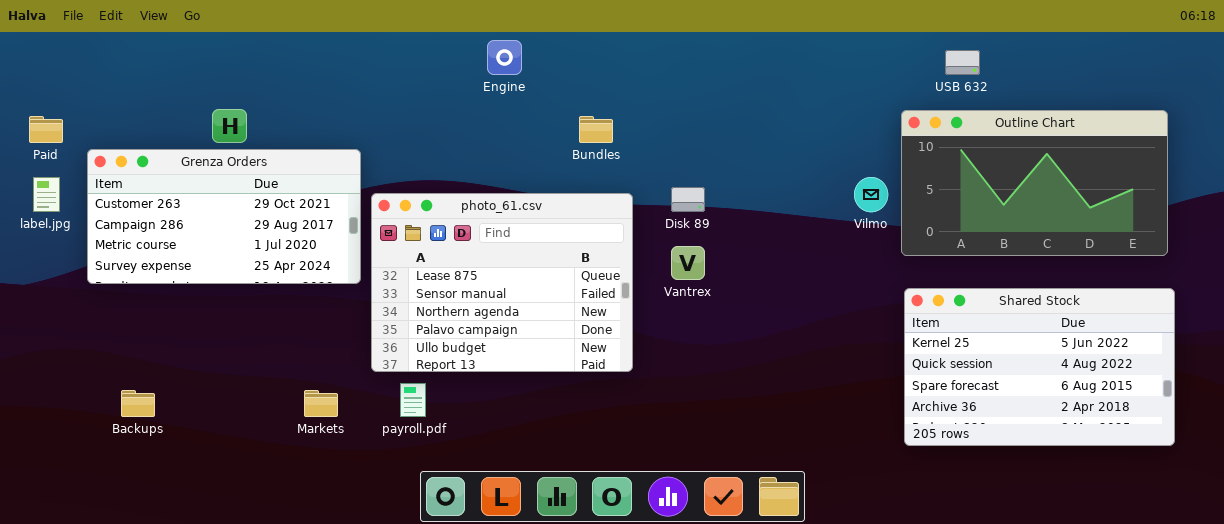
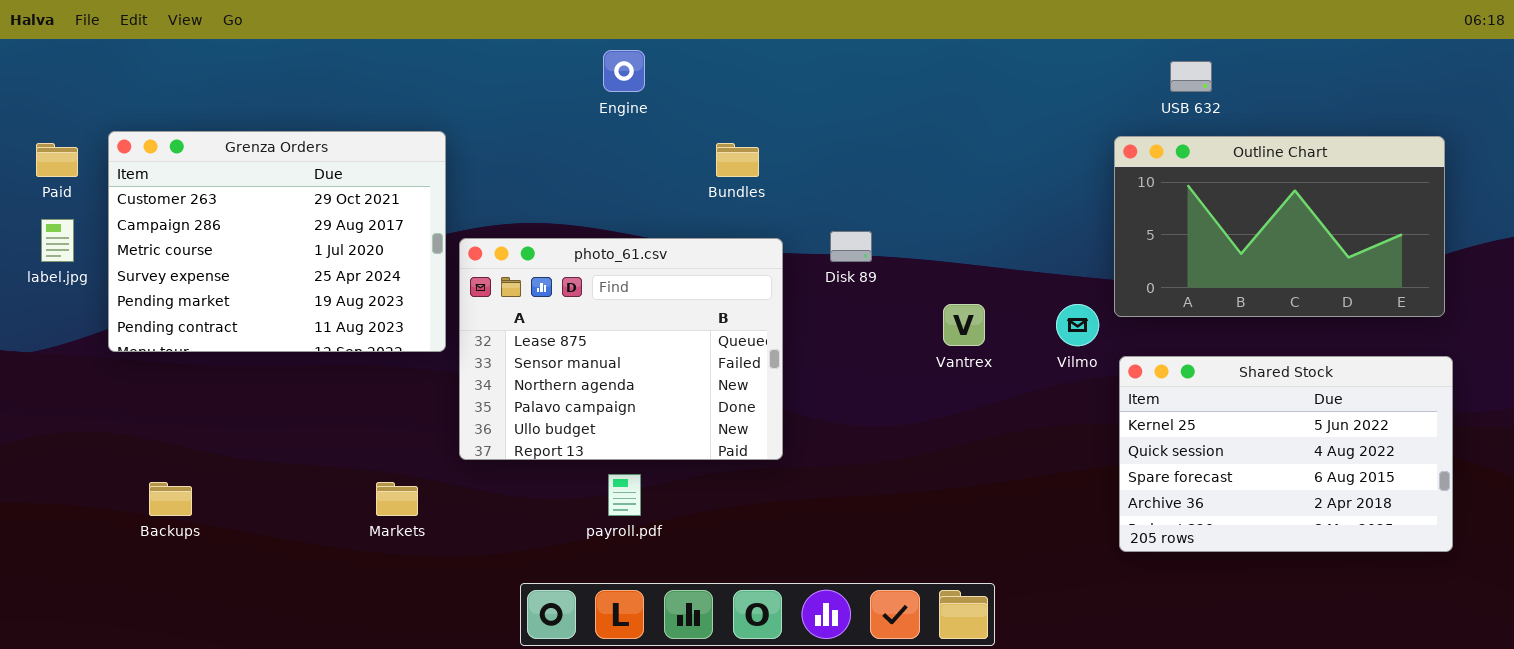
Grenza Orders: [87,149,361,284] -> [108,131,446,352], resized
Vilmo: [854,177,888,212] -> [1056,304,1099,346], moved
Vantrex: [671,246,705,280] -> [943,304,985,346], moved
payroll.pdf: [400,383,426,417] -> [608,474,641,516], moved

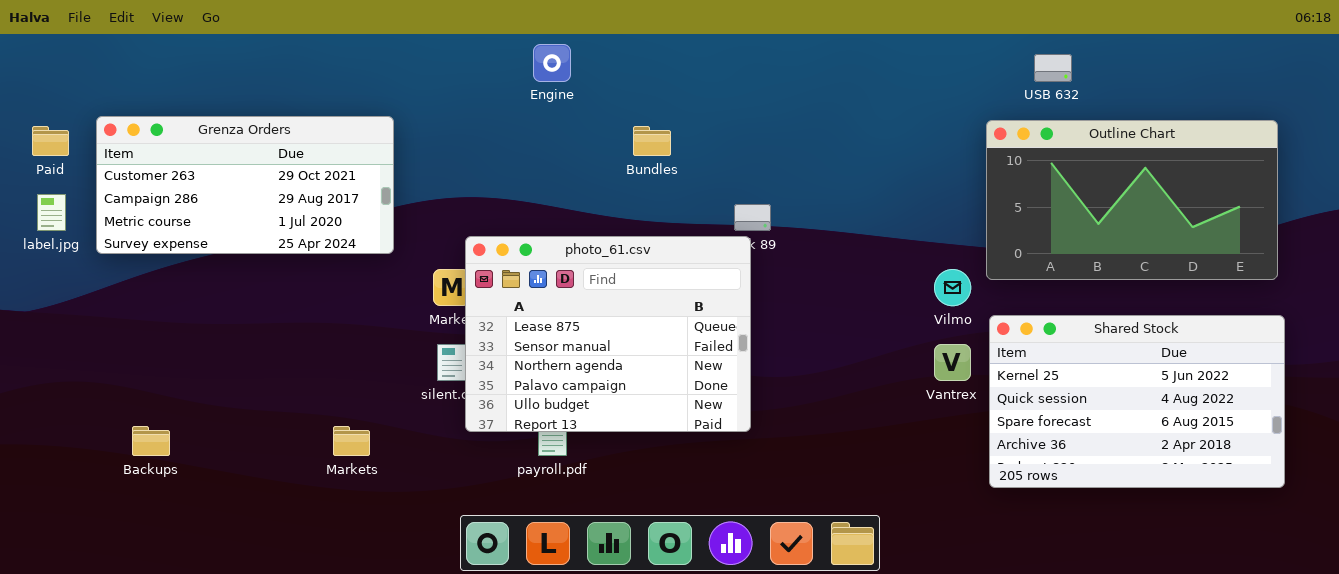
Grenza Orders: [108,131,446,352] -> [96,116,394,254], resized
photo_61.csv: [459,238,783,460] -> [465,236,751,432], moved
Vantrex: [943,304,985,346] -> [934,344,971,381], moved

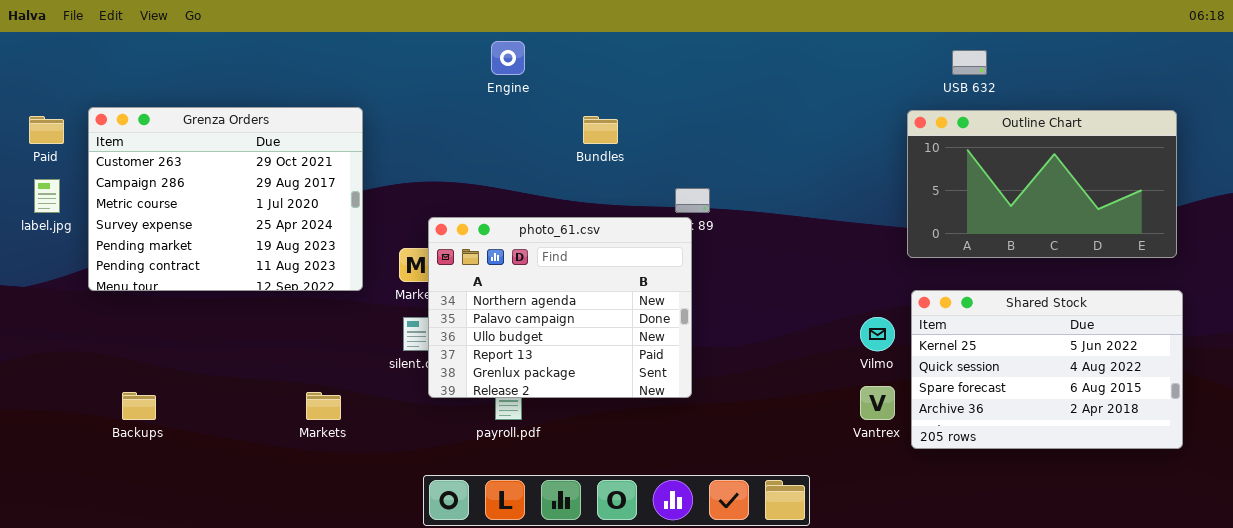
Grenza Orders: [96,116,394,254] -> [88,107,363,291], resized
photo_61.csv: [465,236,751,432] -> [428,217,692,398], scrolled down 2 rows
Vilmo: [934,269,971,306] -> [860,317,895,351], moved
Vantrex: [934,344,971,381] -> [860,386,895,420], moved

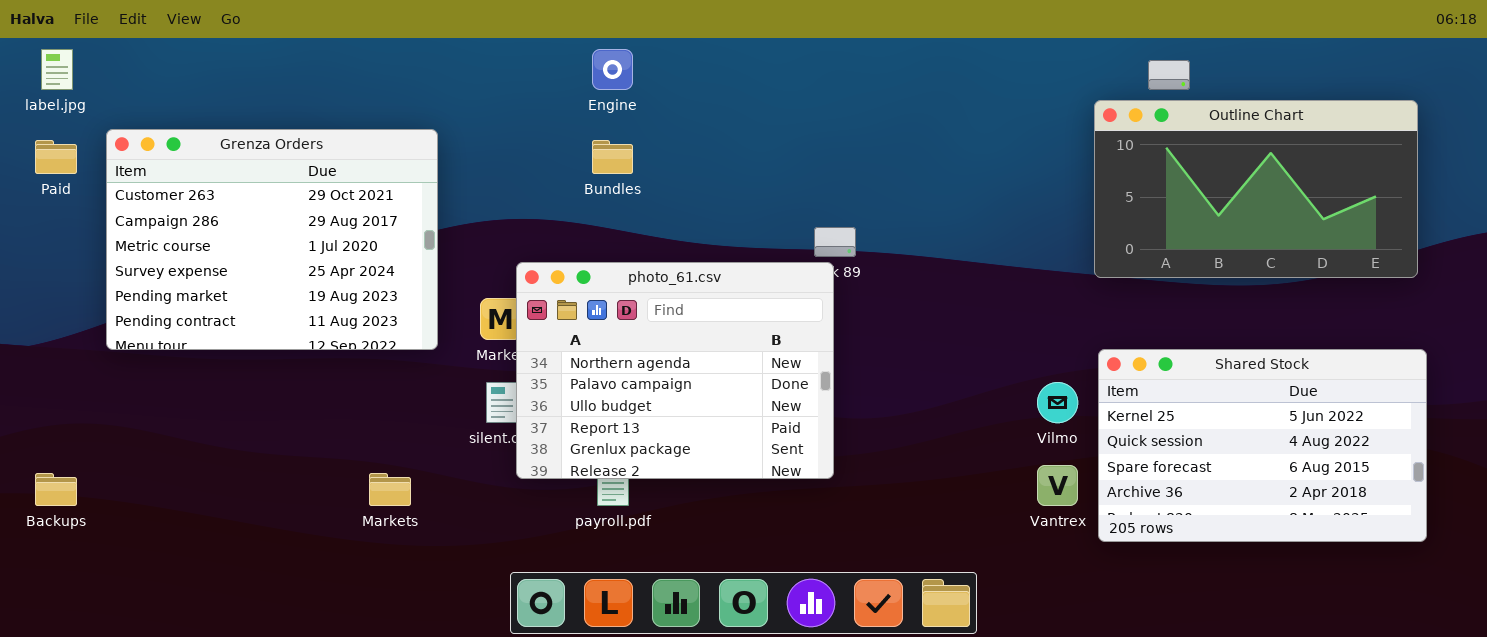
Outline Chart: [907,110,1177,258] -> [1094,100,1418,278], moved
Bundles: [583,116,618,144] -> [592,140,633,174], moved
label.jpg: [34,179,60,213] -> [41,49,73,90], moved
Backups: [122,392,156,420] -> [35,473,77,506], moved

